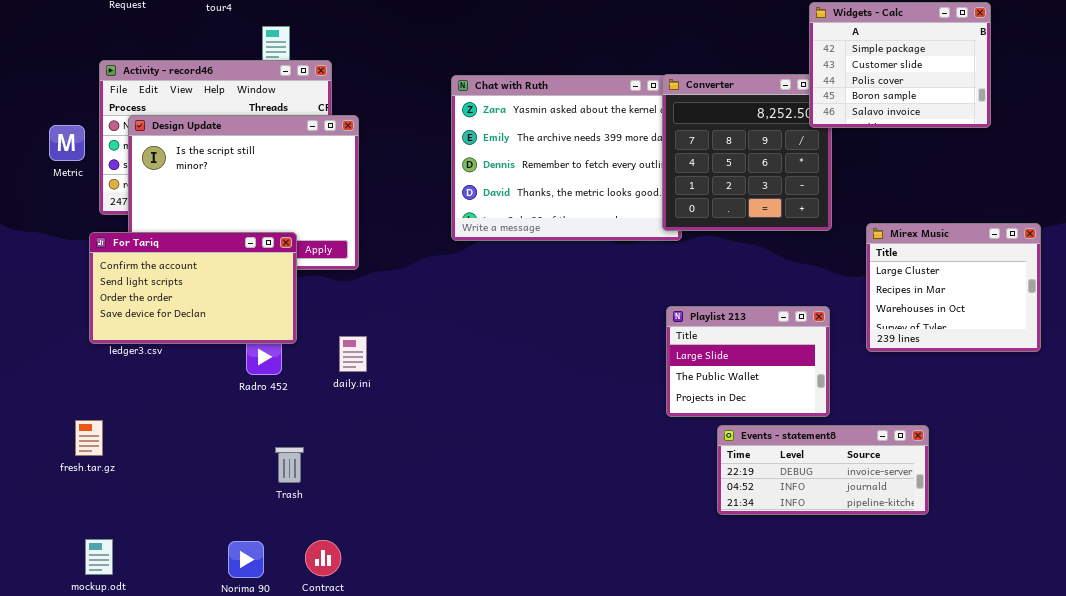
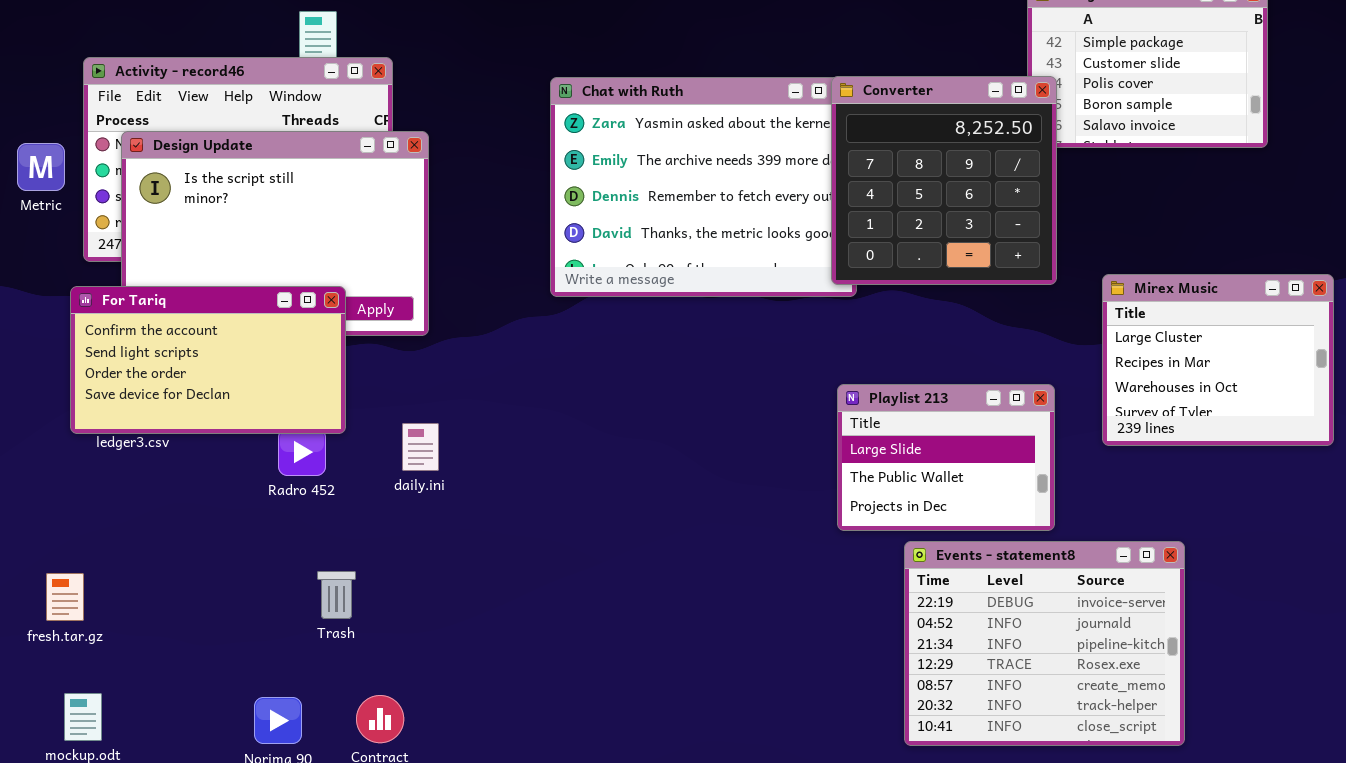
Converter: [662,74,832,231] -> [831,76,1057,285], raised
fresh.tar.gz: [75,420,103,456] -> [46,573,84,621], moved
Events - statement8: [717,425,929,515] -> [904,541,1185,746], resized

